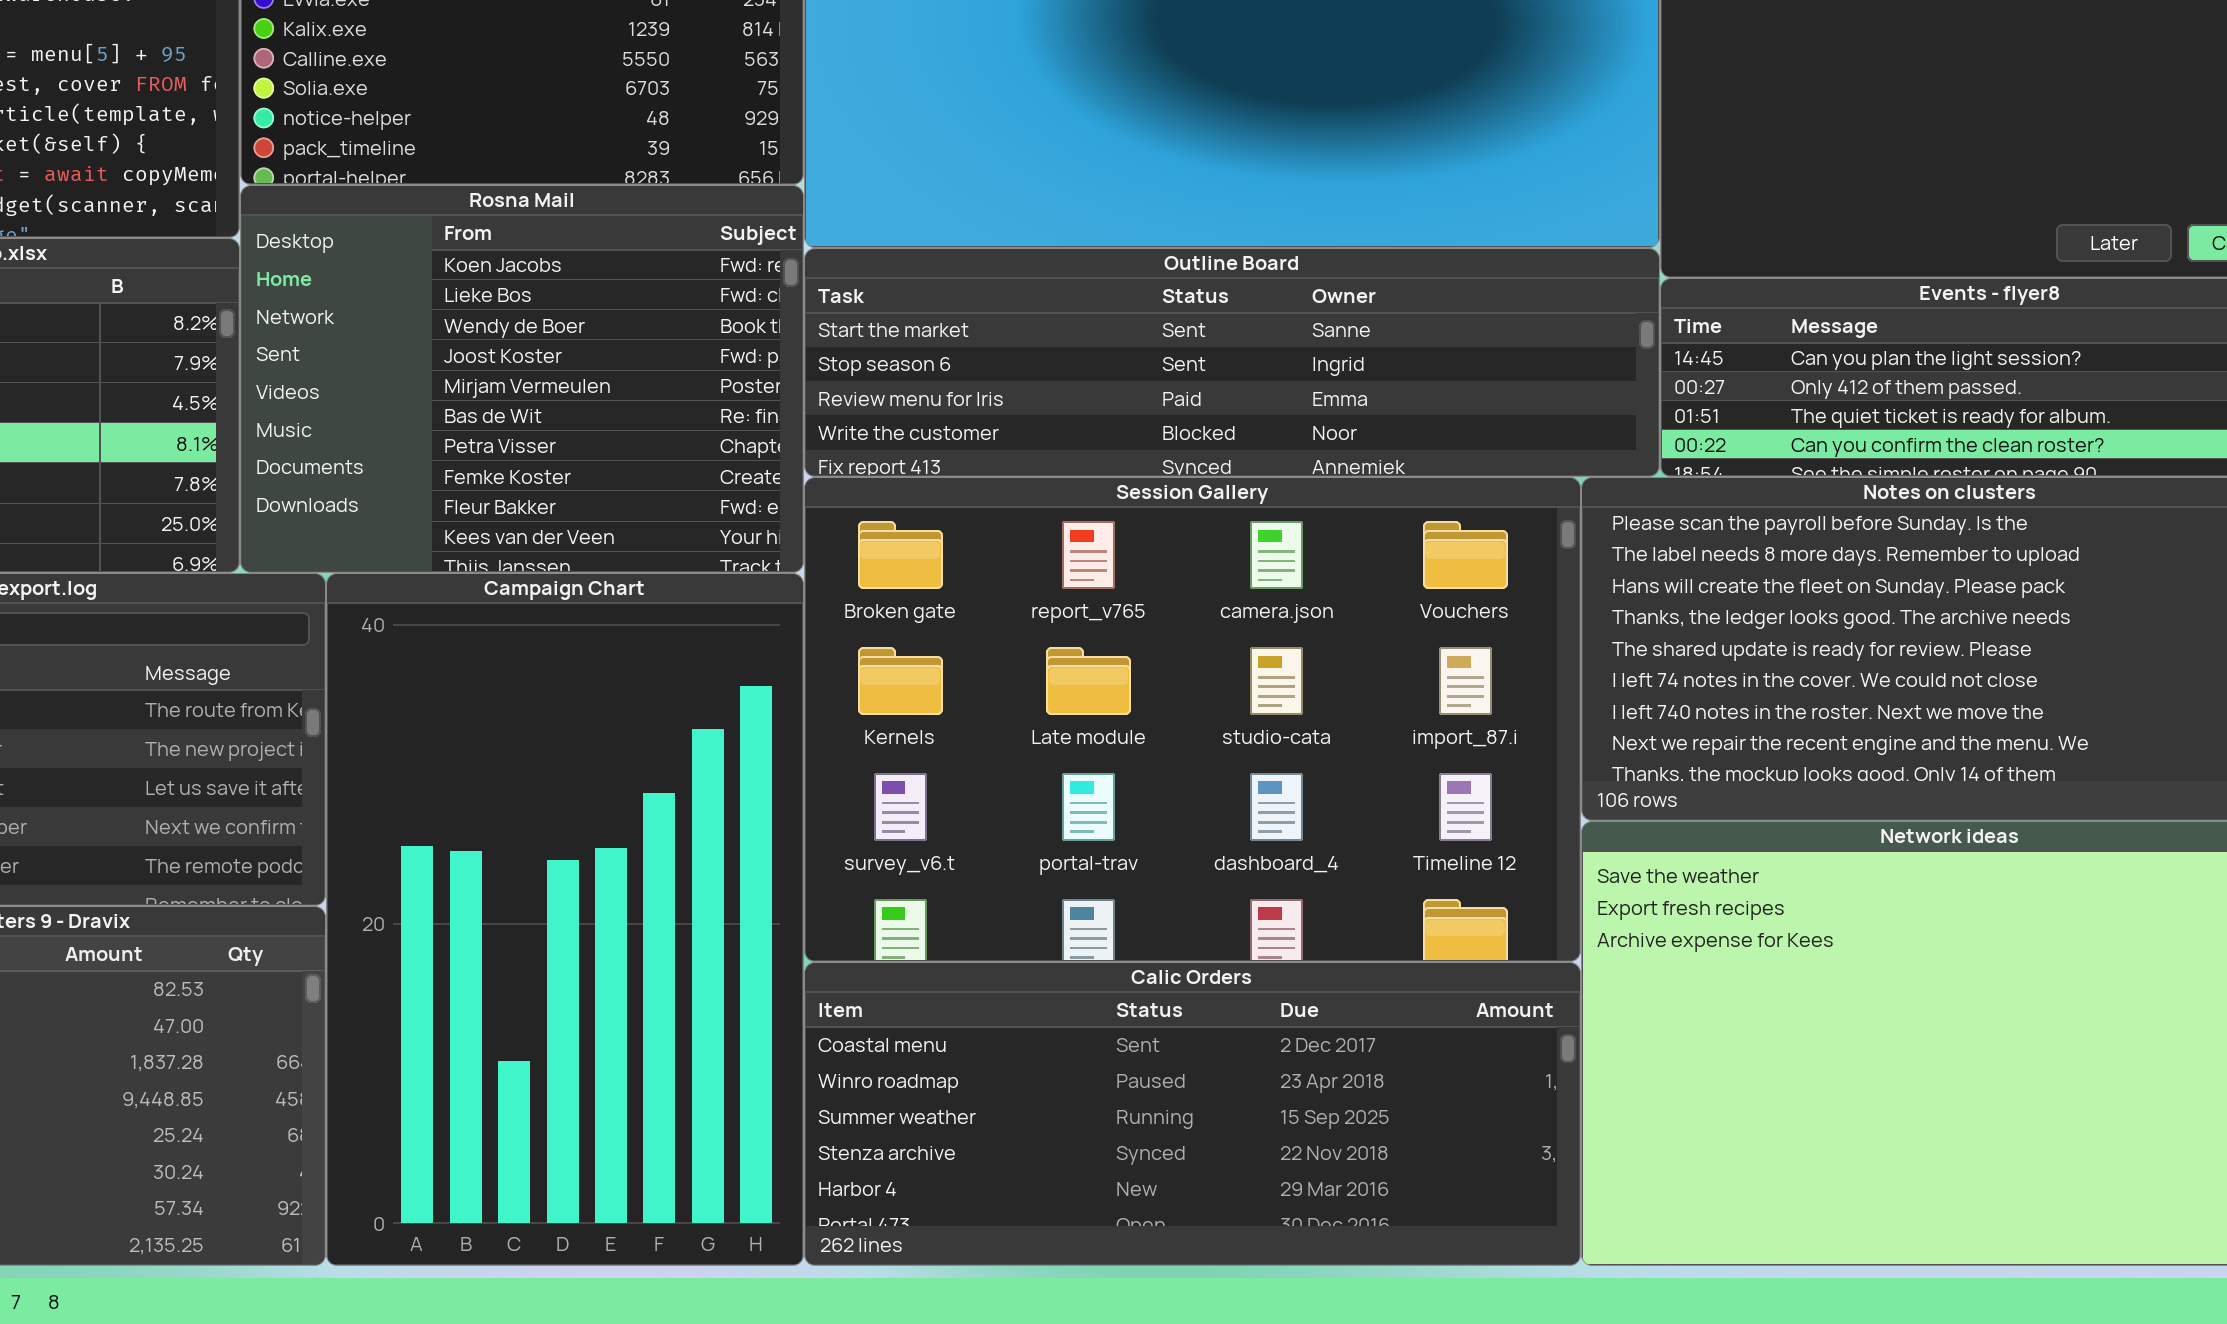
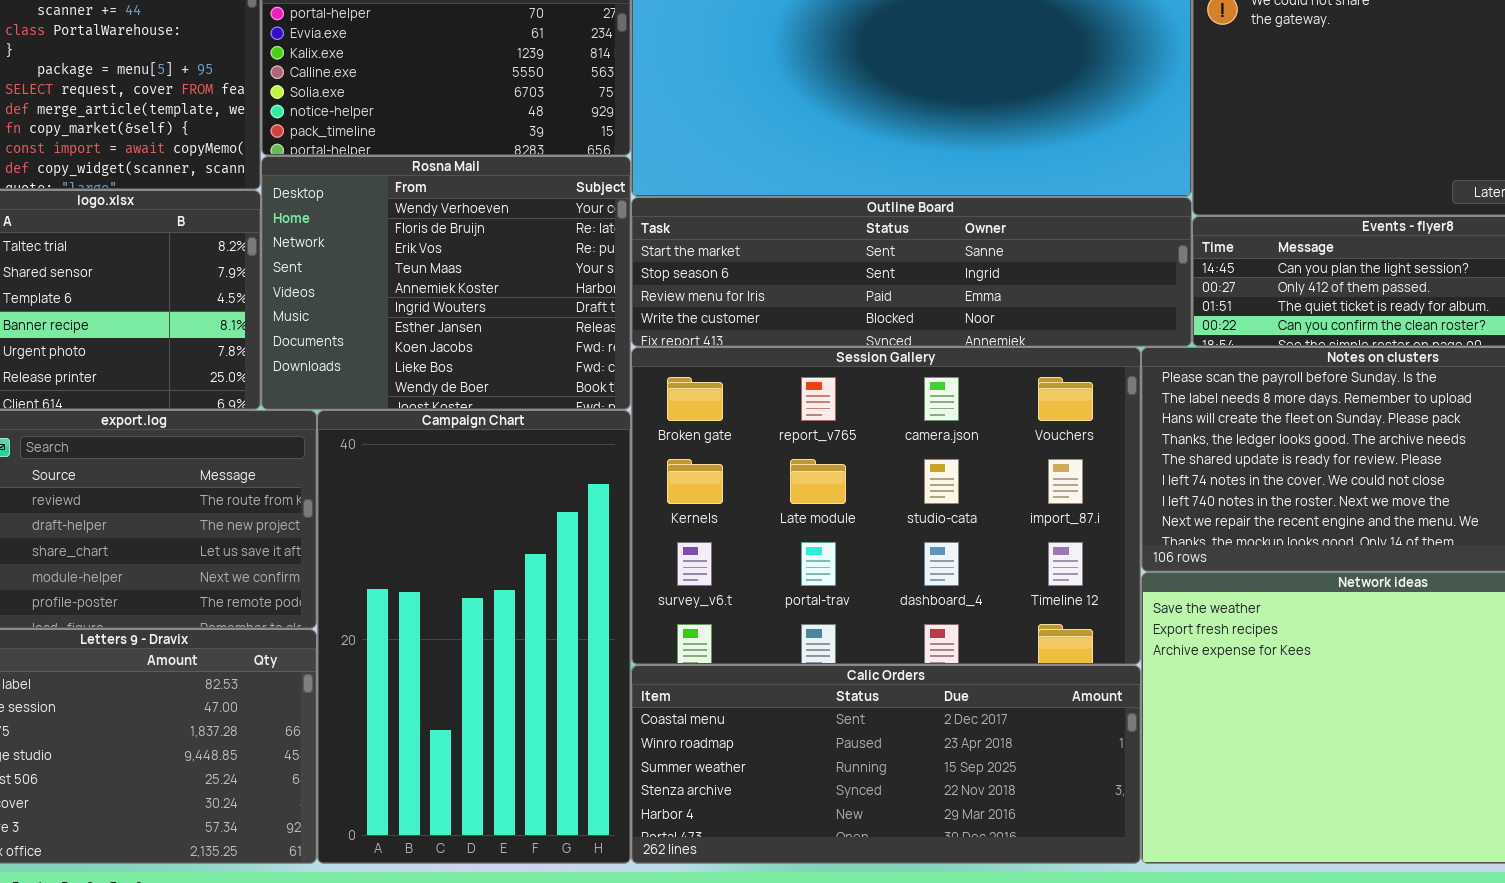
Rosna Mail: [240,185,804,573] -> [261,156,631,410], scrolled up 7 rows

